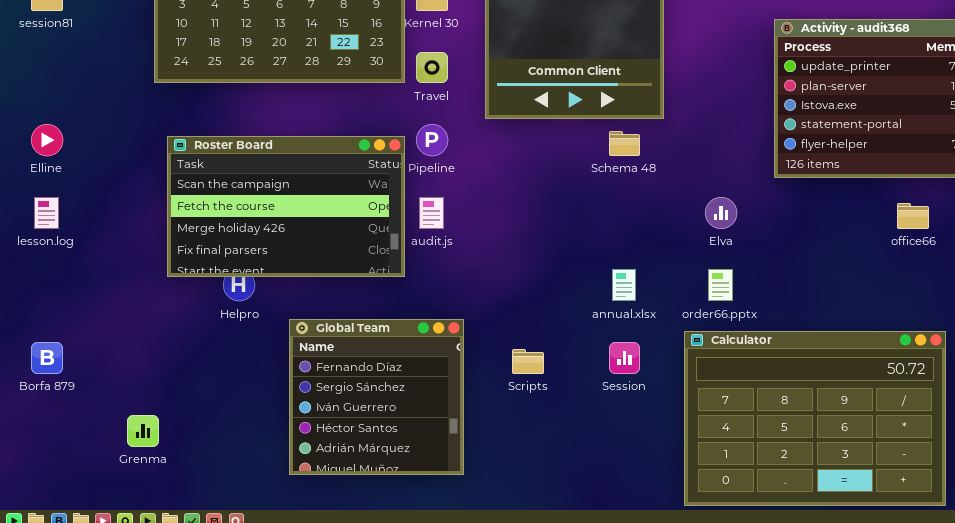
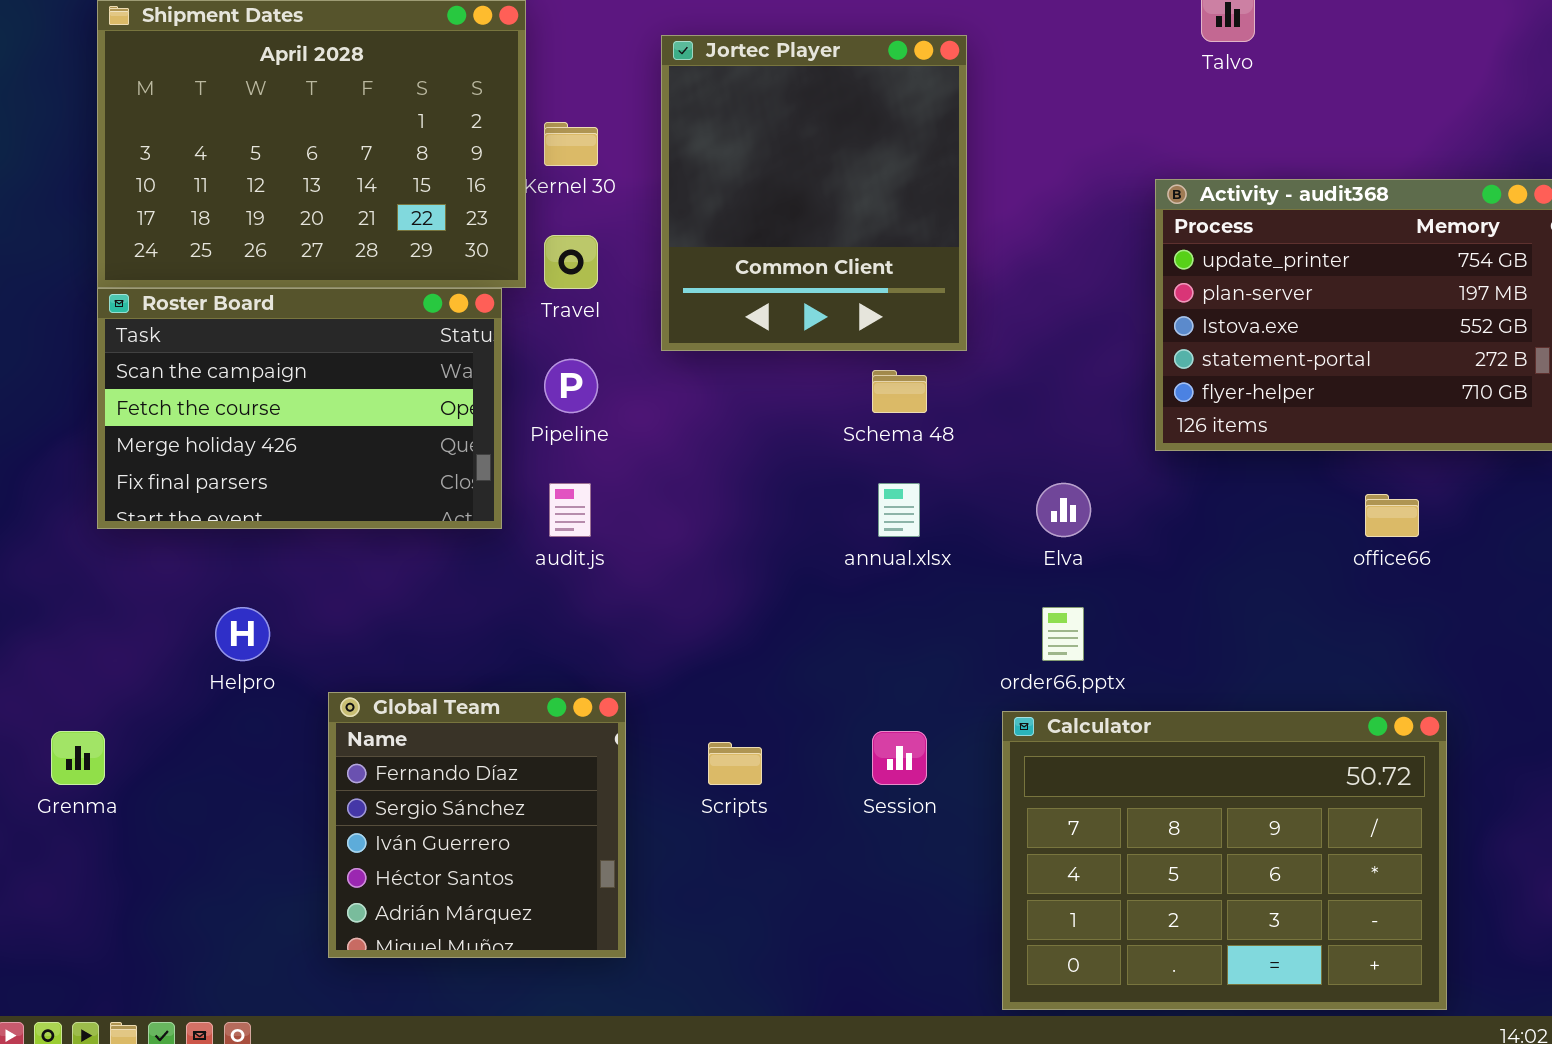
Roster Board: [167,136,405,277] -> [97,288,502,529], moved
annual.xlsx: [612,269,636,301] -> [878,483,920,537], moved
Grenma: [127,415,159,447] -> [51,731,105,785], moved

